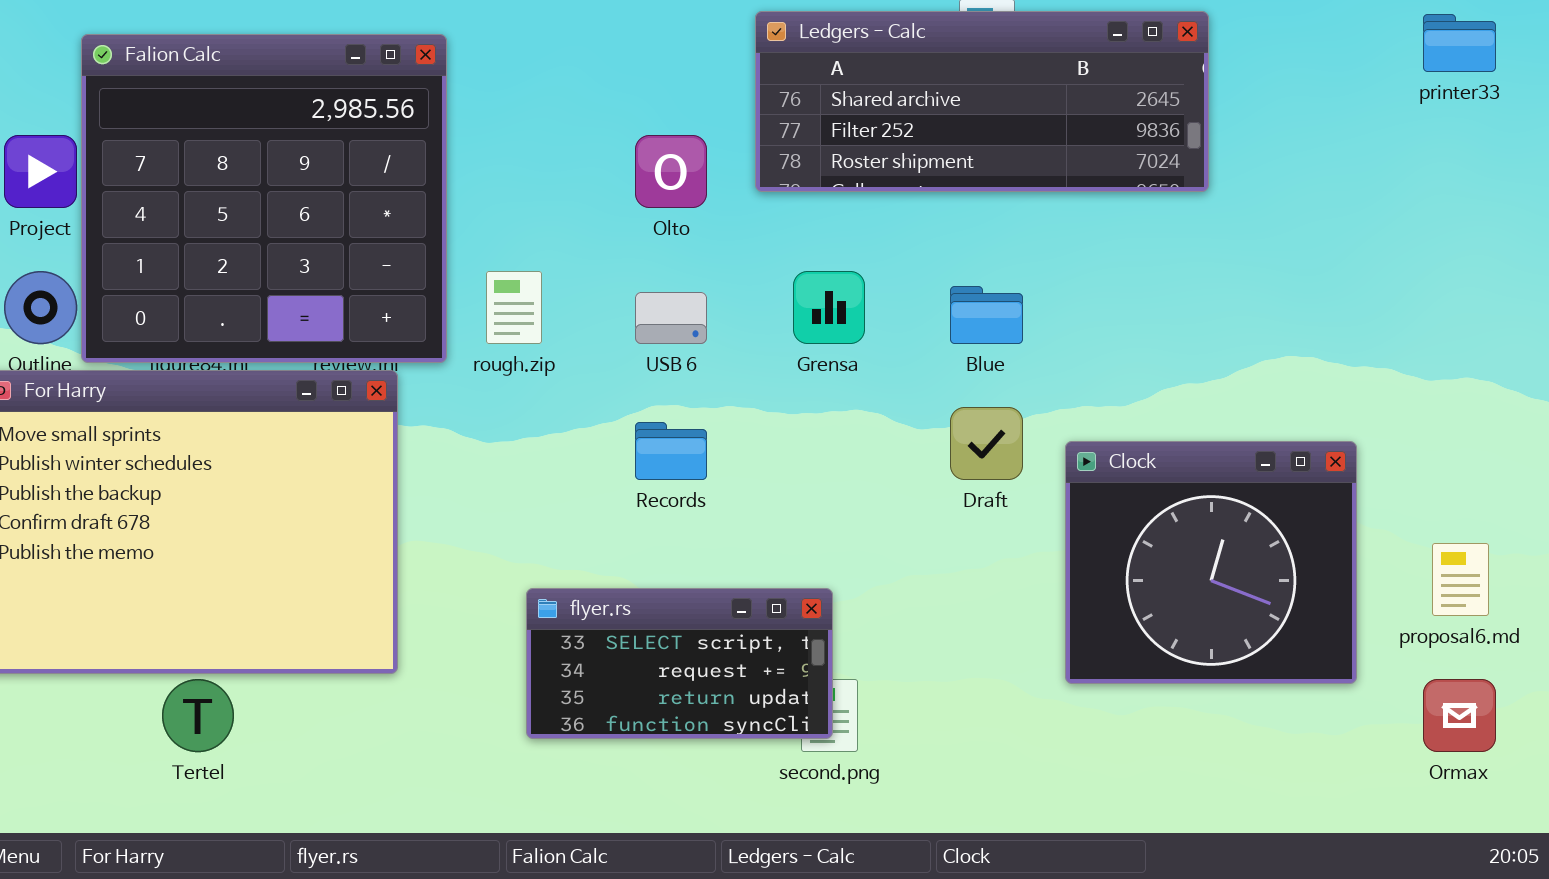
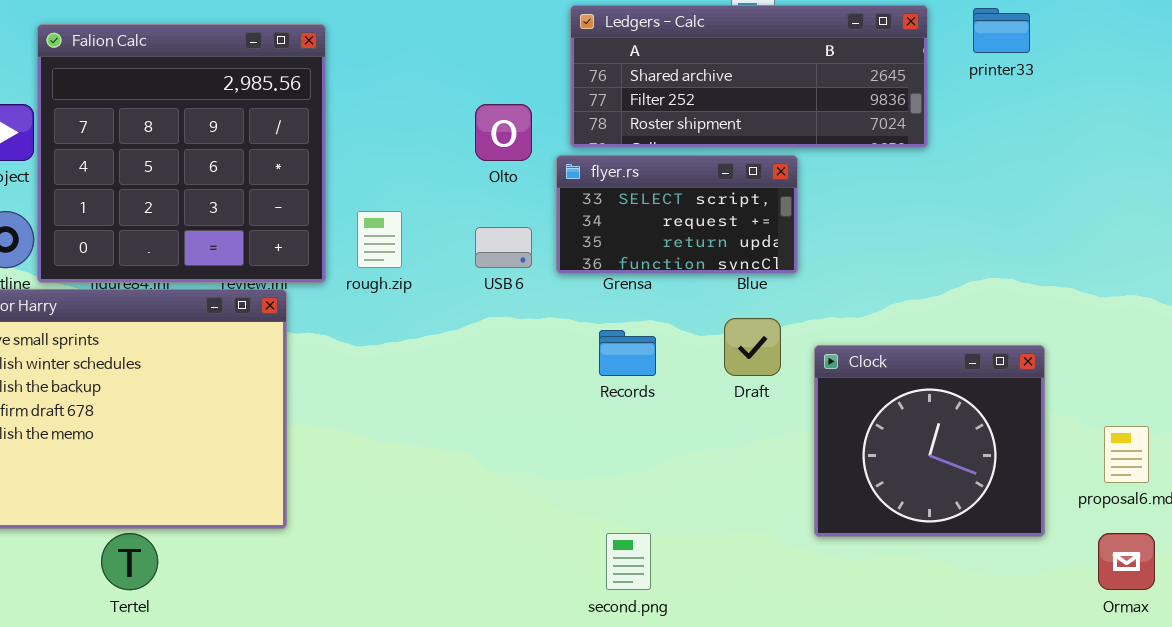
printer33: [1423,14,1496,72] -> [973,8,1030,53], moved
Records: [635,422,707,480] -> [599,330,656,376], moved
flyer.rs: [526,588,833,739] -> [556,155,798,274], moved

